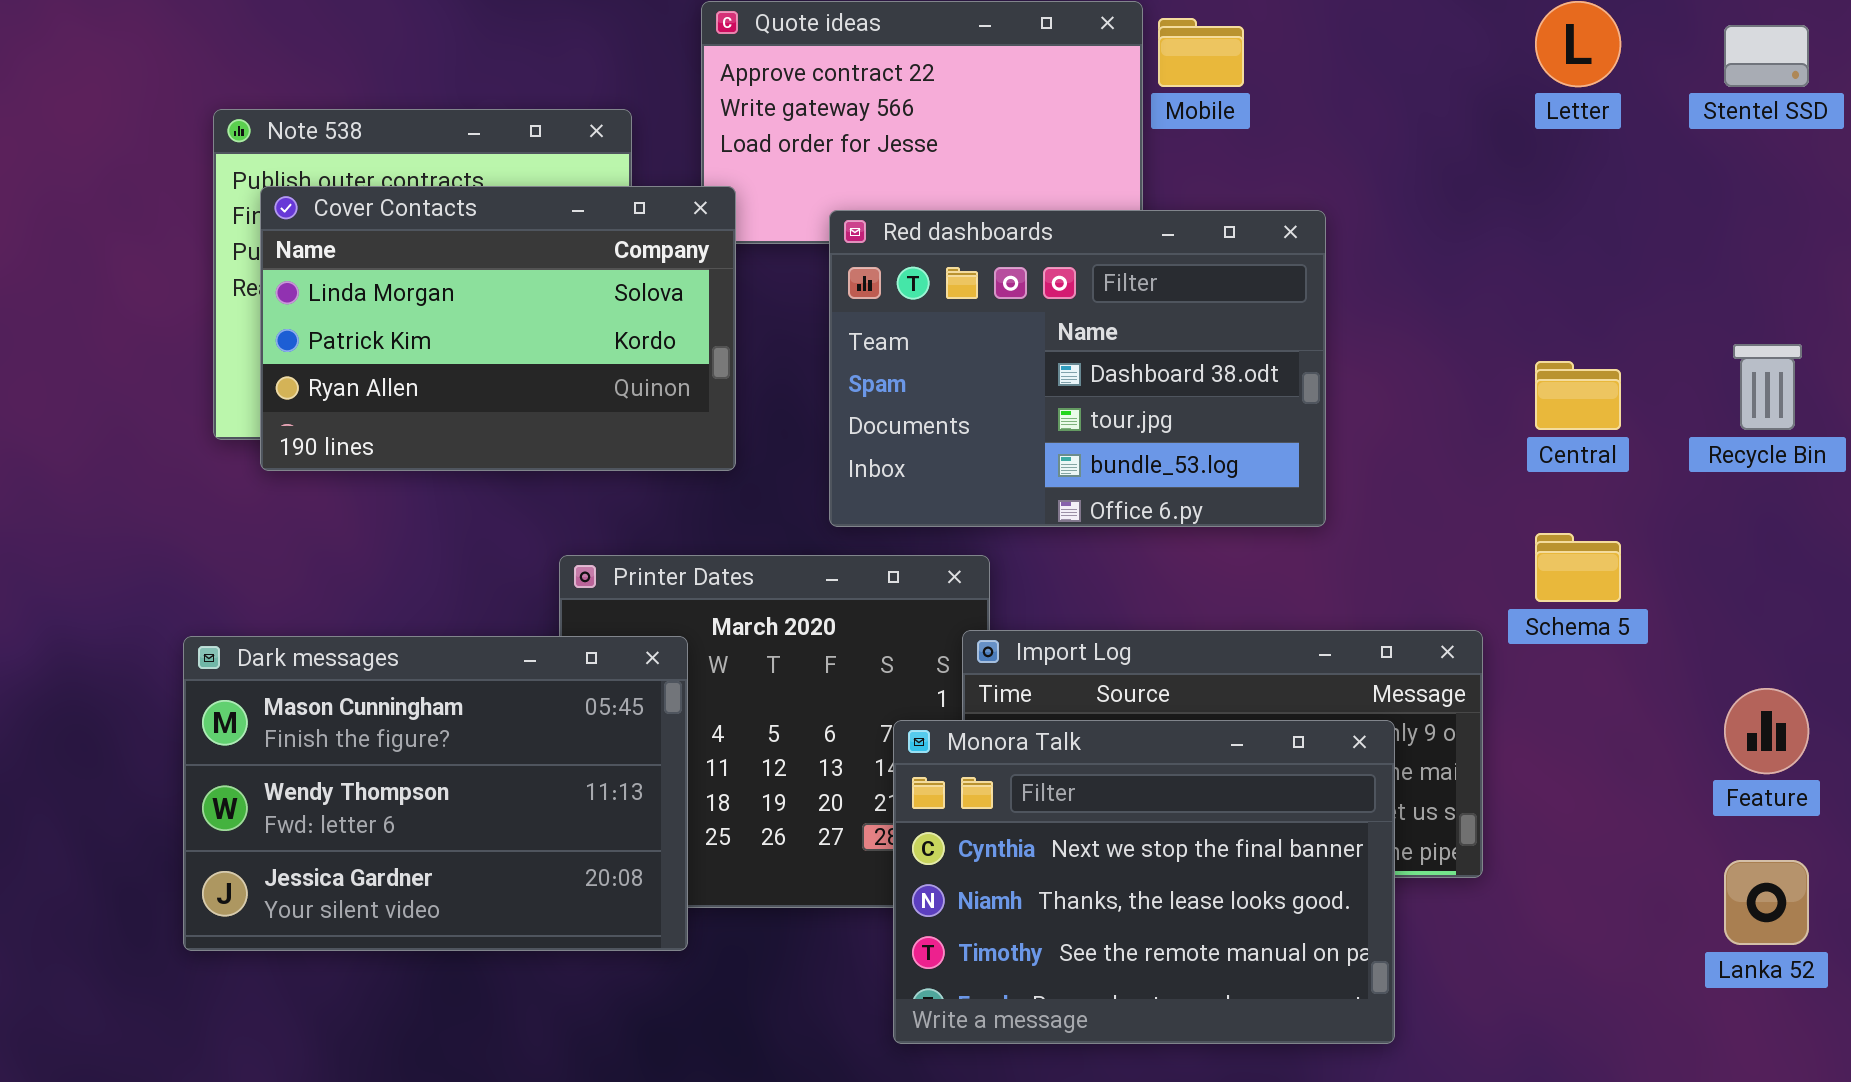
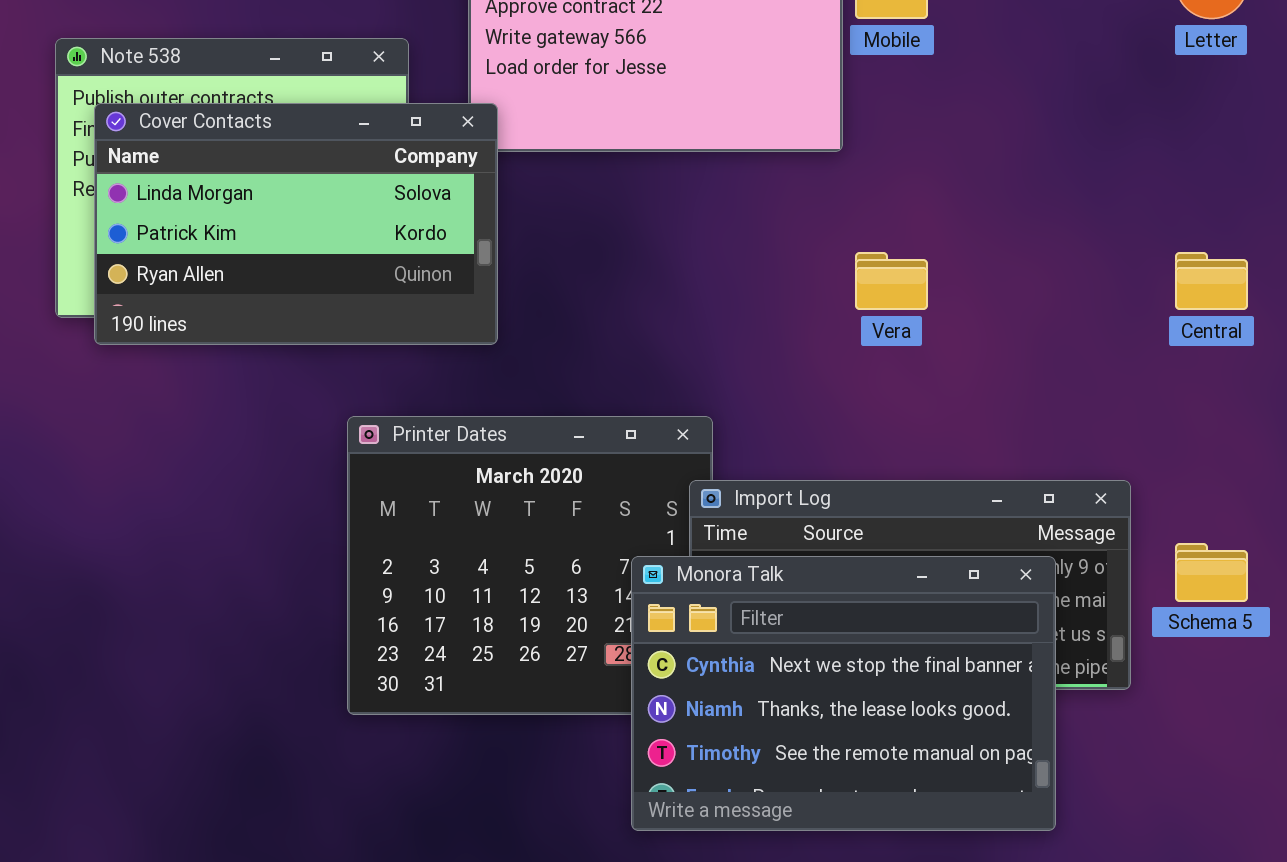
Red dashboards: [829,210,1326,527] -> none, closed
Schema 5: [1535,533,1621,602] -> [1175,543,1248,602], moved
Dark messages: [183,636,688,951] -> none, closed

